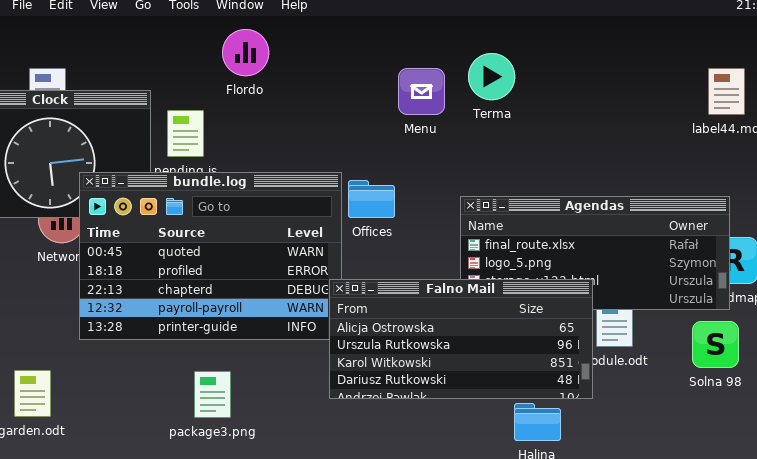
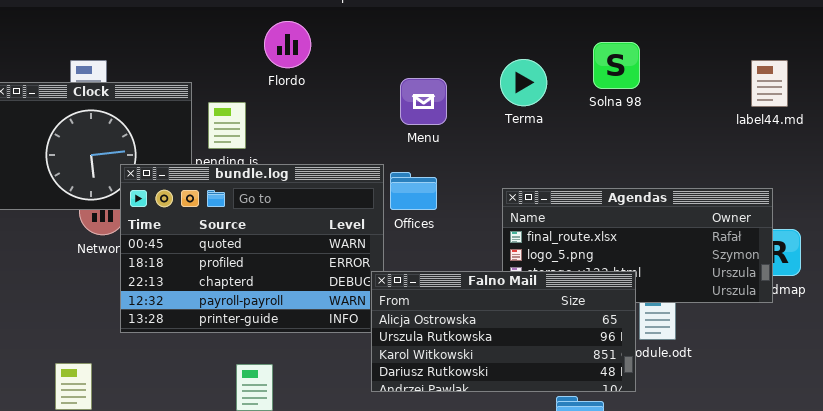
Terma: [468,53,515,100] -> [500,59,547,106], moved
Menu: [398,68,445,115] -> [400,78,447,125], moved
Solna 98: [692,321,739,368] -> [593,42,640,89], moved

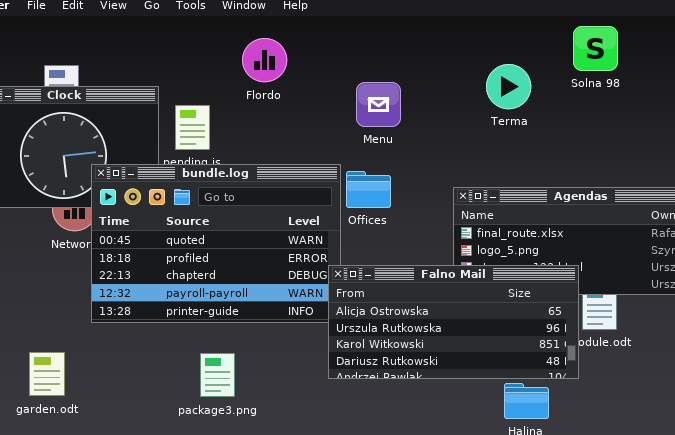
Flordo: [264,21,311,68] -> [242,38,287,82], moved
Solna 98: [593,42,640,89] -> [573,26,618,71], moved
Terma: [500,59,547,106] -> [486,64,531,109], moved

